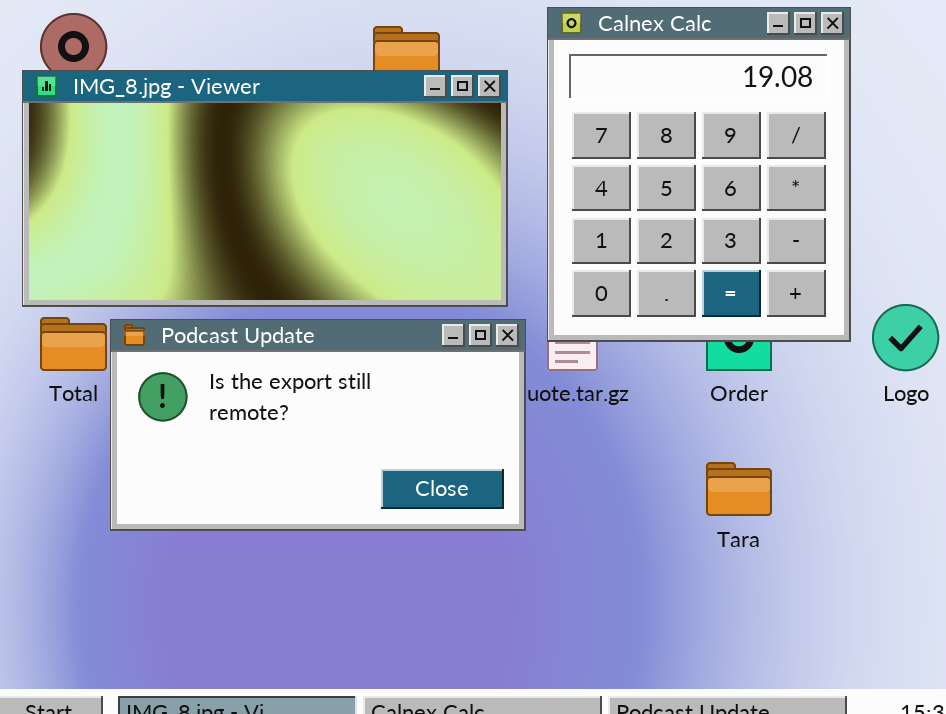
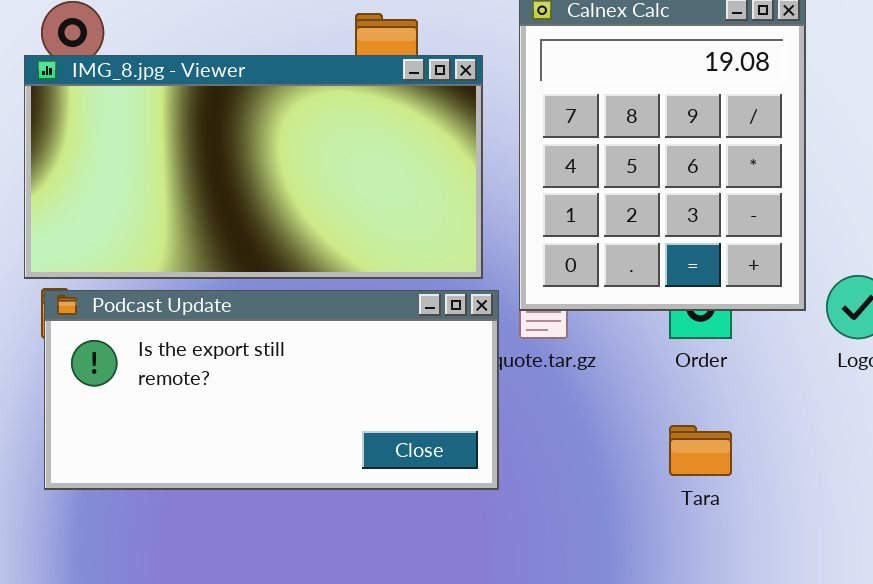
Podcast Update: [110,319,526,531] -> [44,290,499,490], resized

